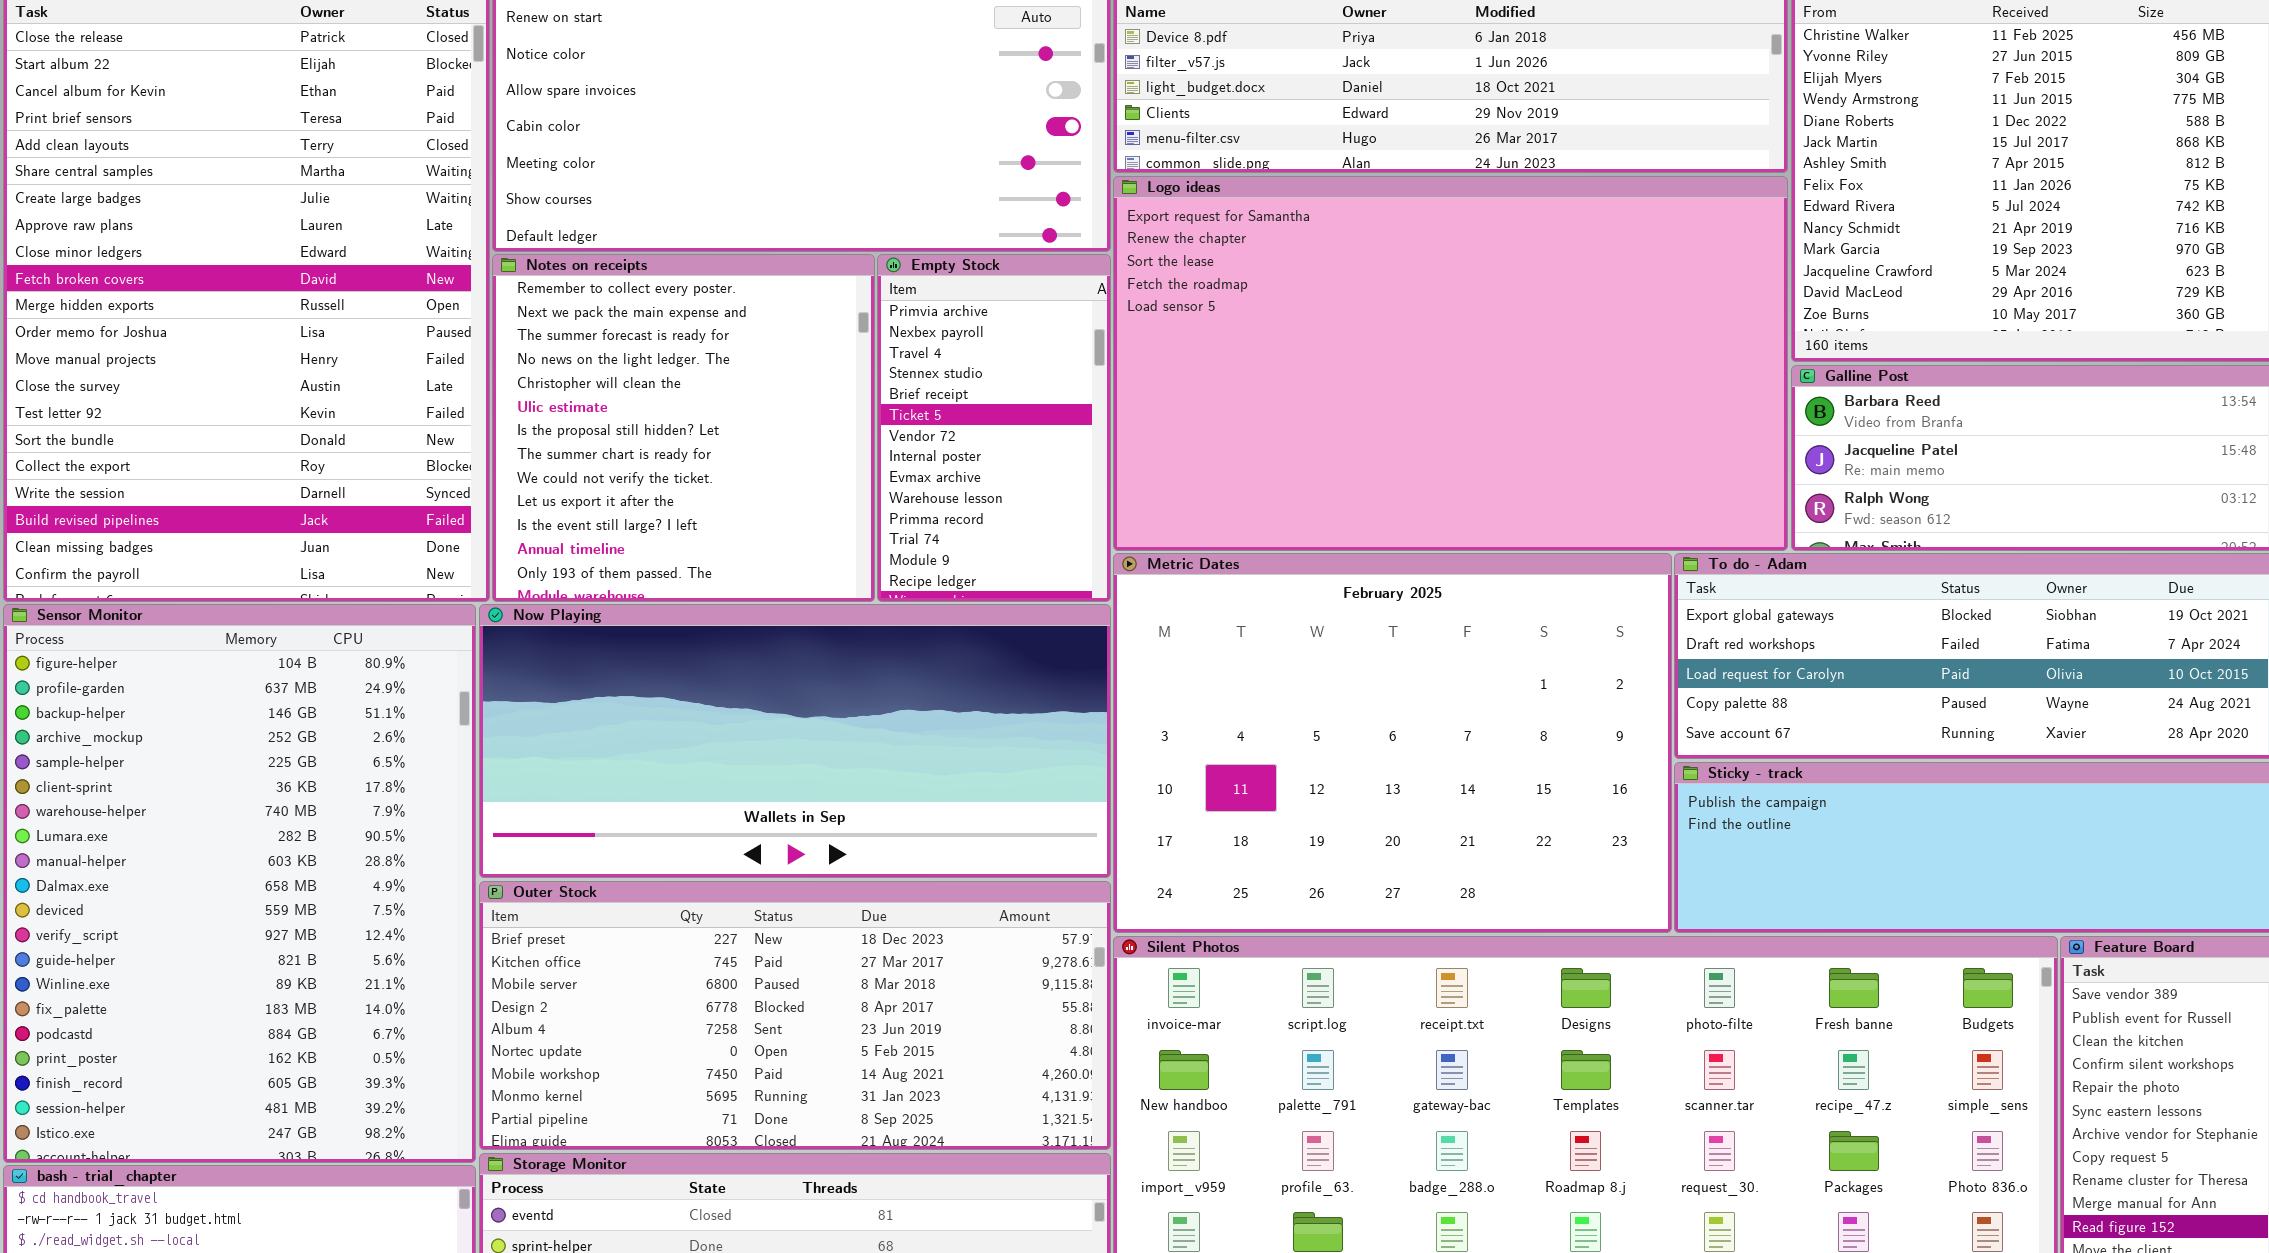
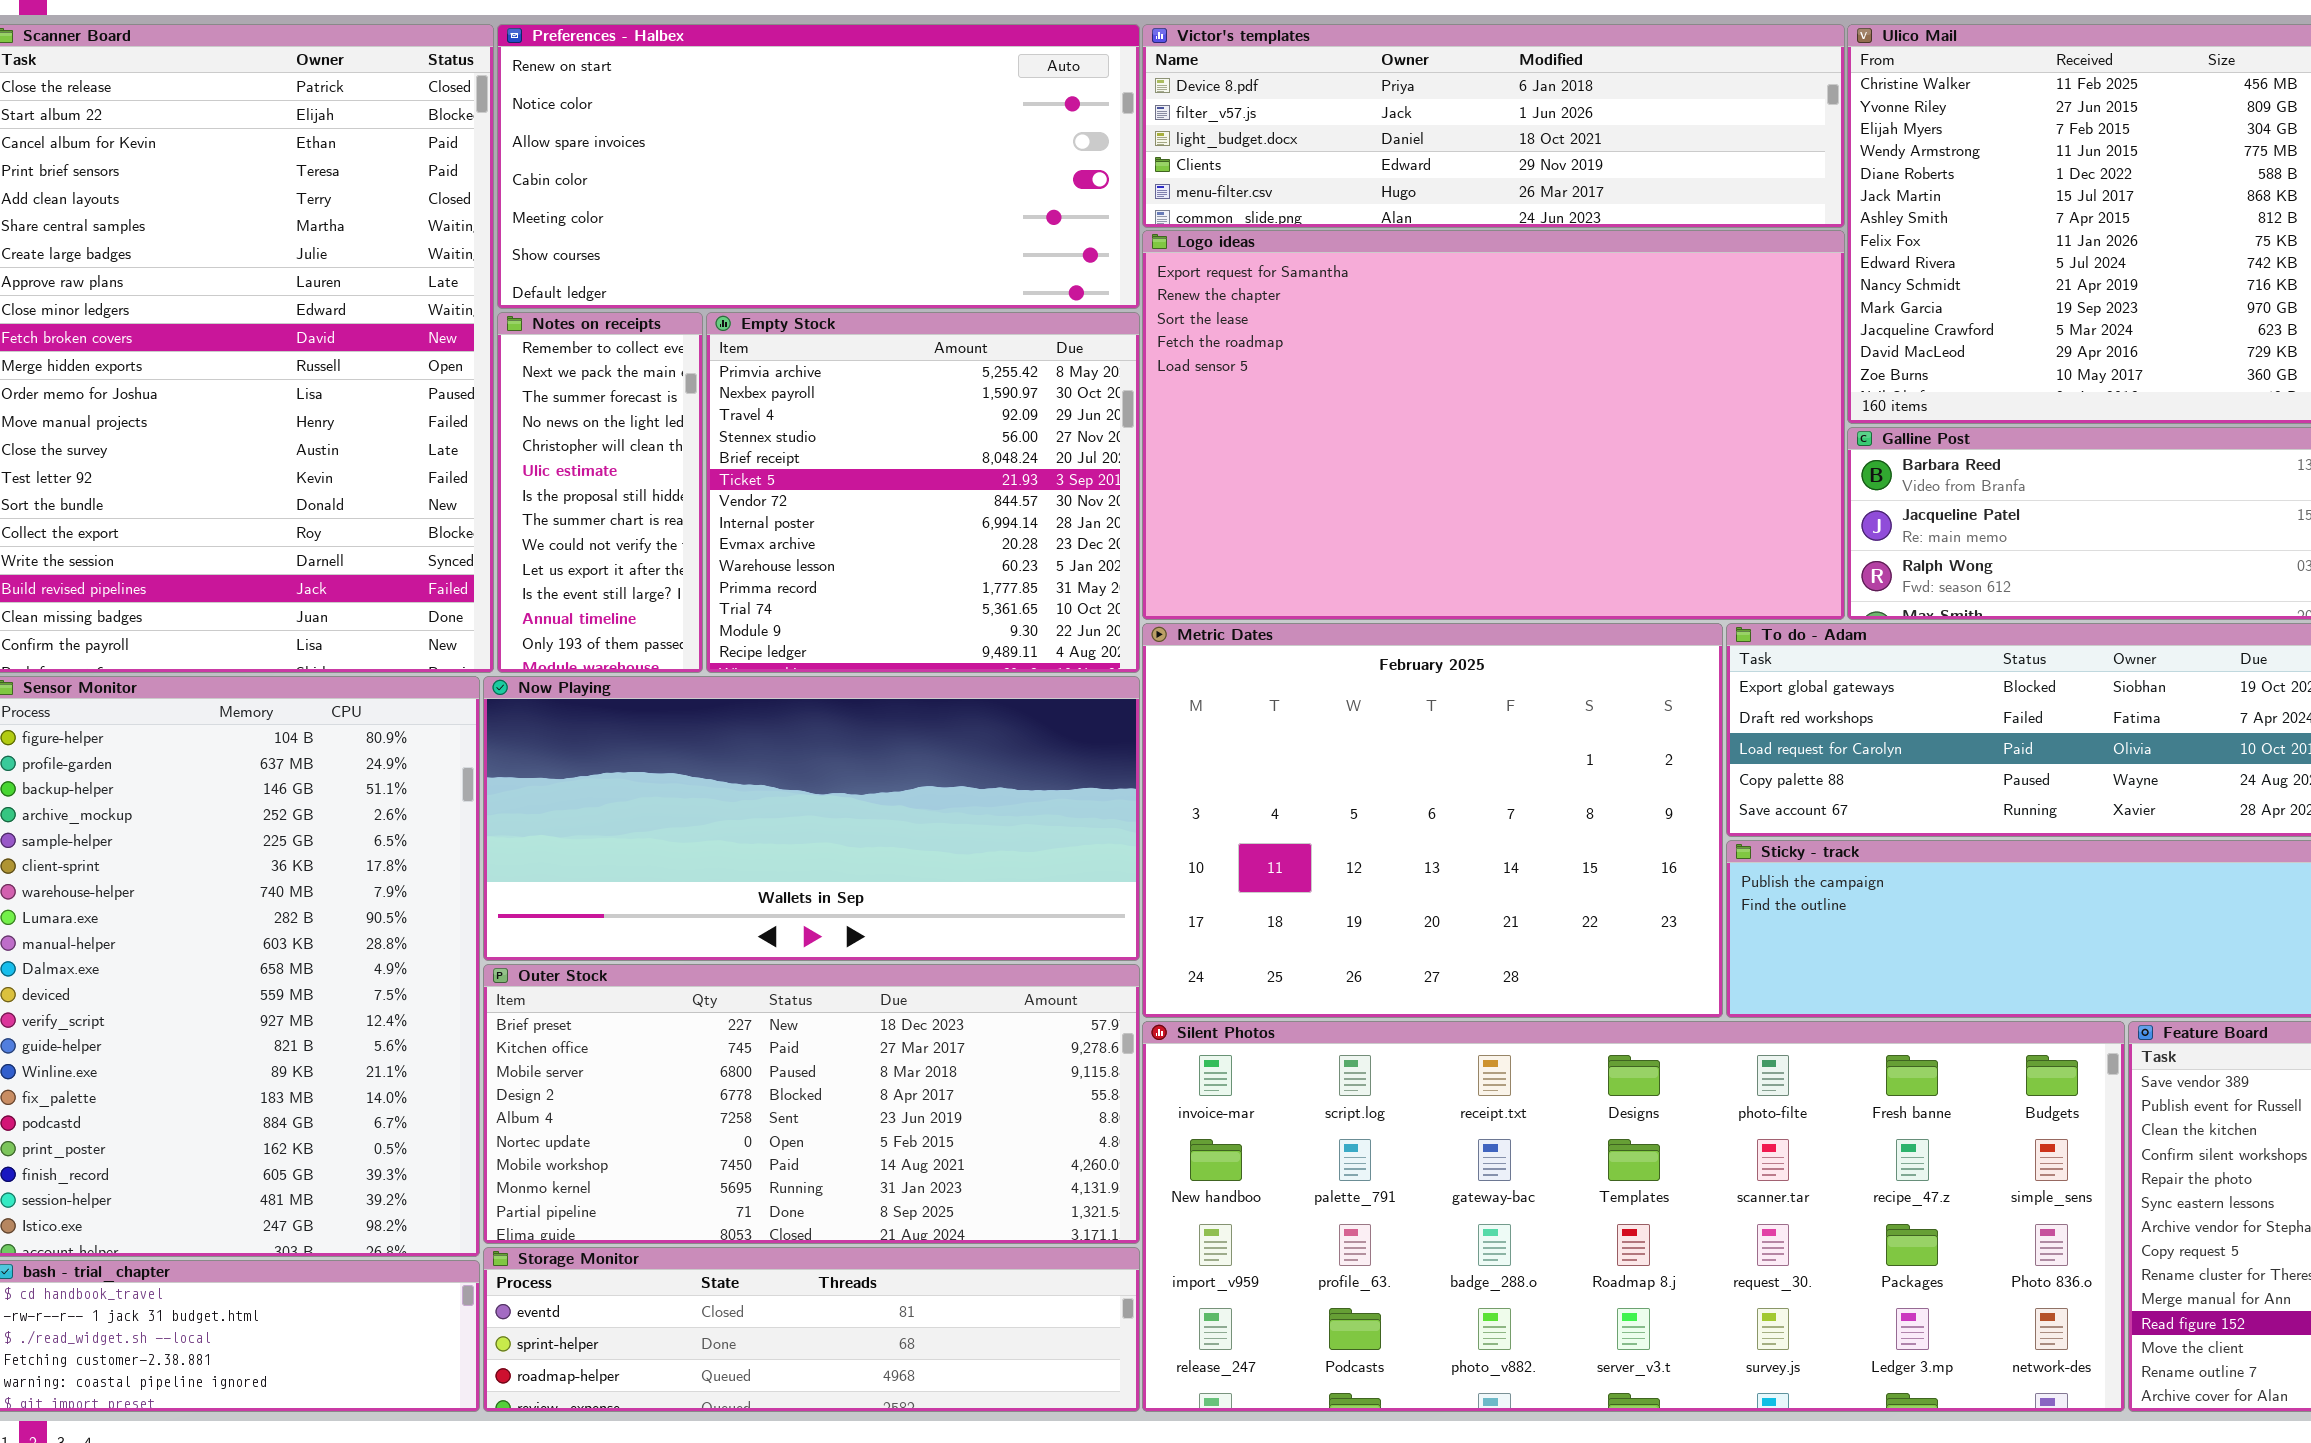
Notes on receipts: [492,254,875,602] -> [497,312,703,673], resized
Empty Stock: [877,254,1111,602] -> [706,312,1140,673], resized

